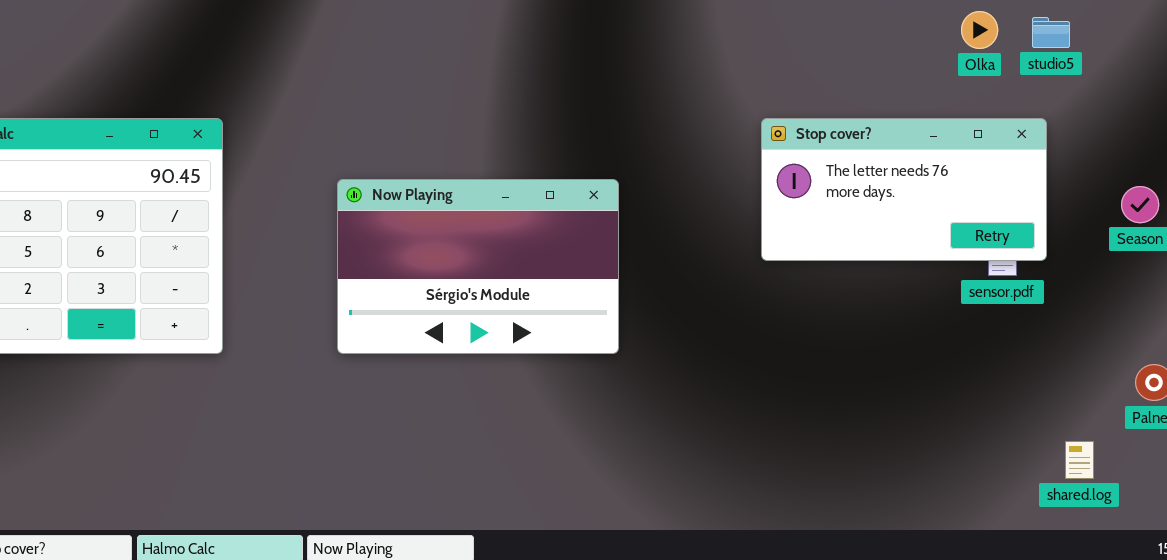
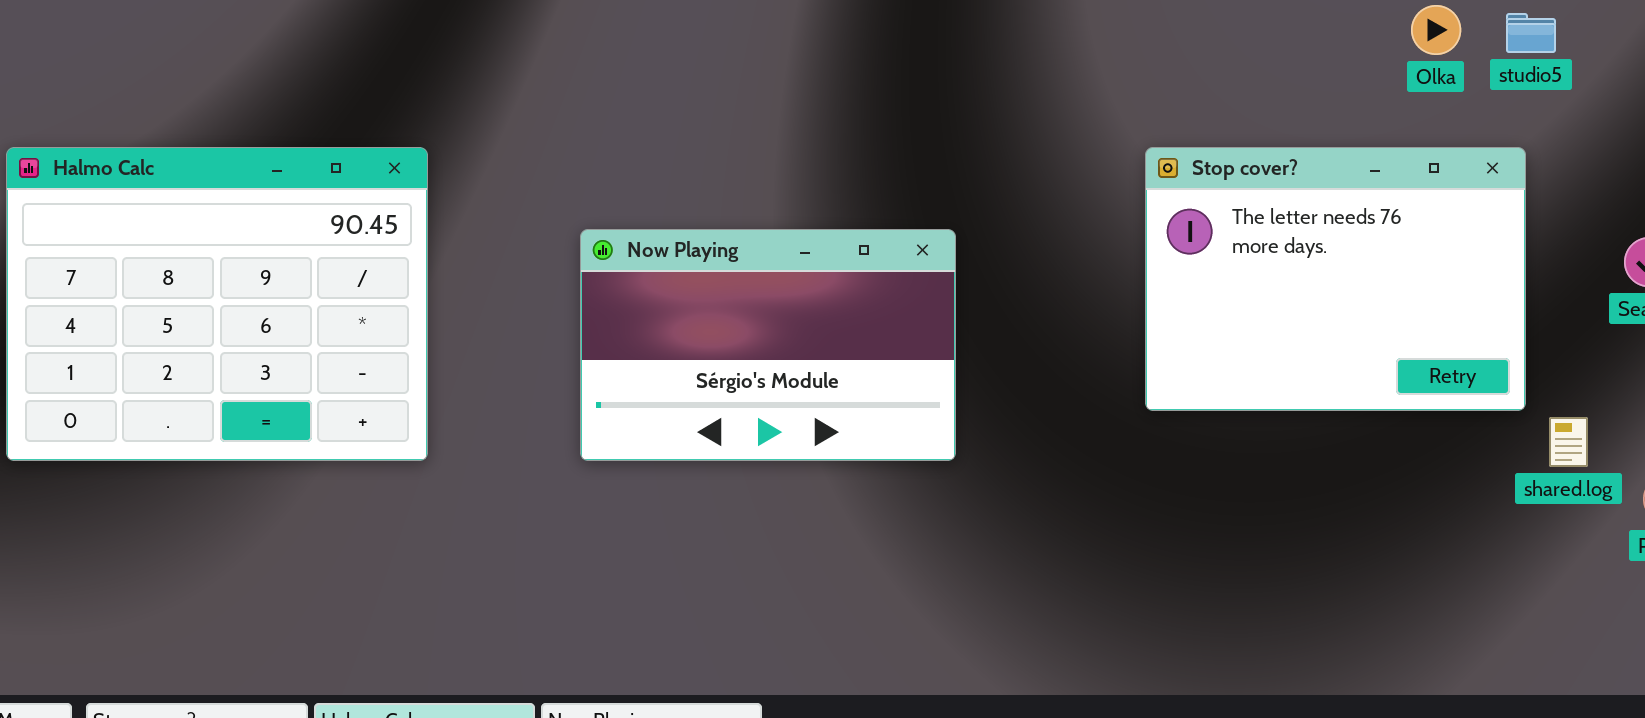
Stop cover?: [761,118,1047,261] -> [1145,147,1526,411], resized
shared.log: [1065,441,1094,479] -> [1549,417,1588,467], moved

